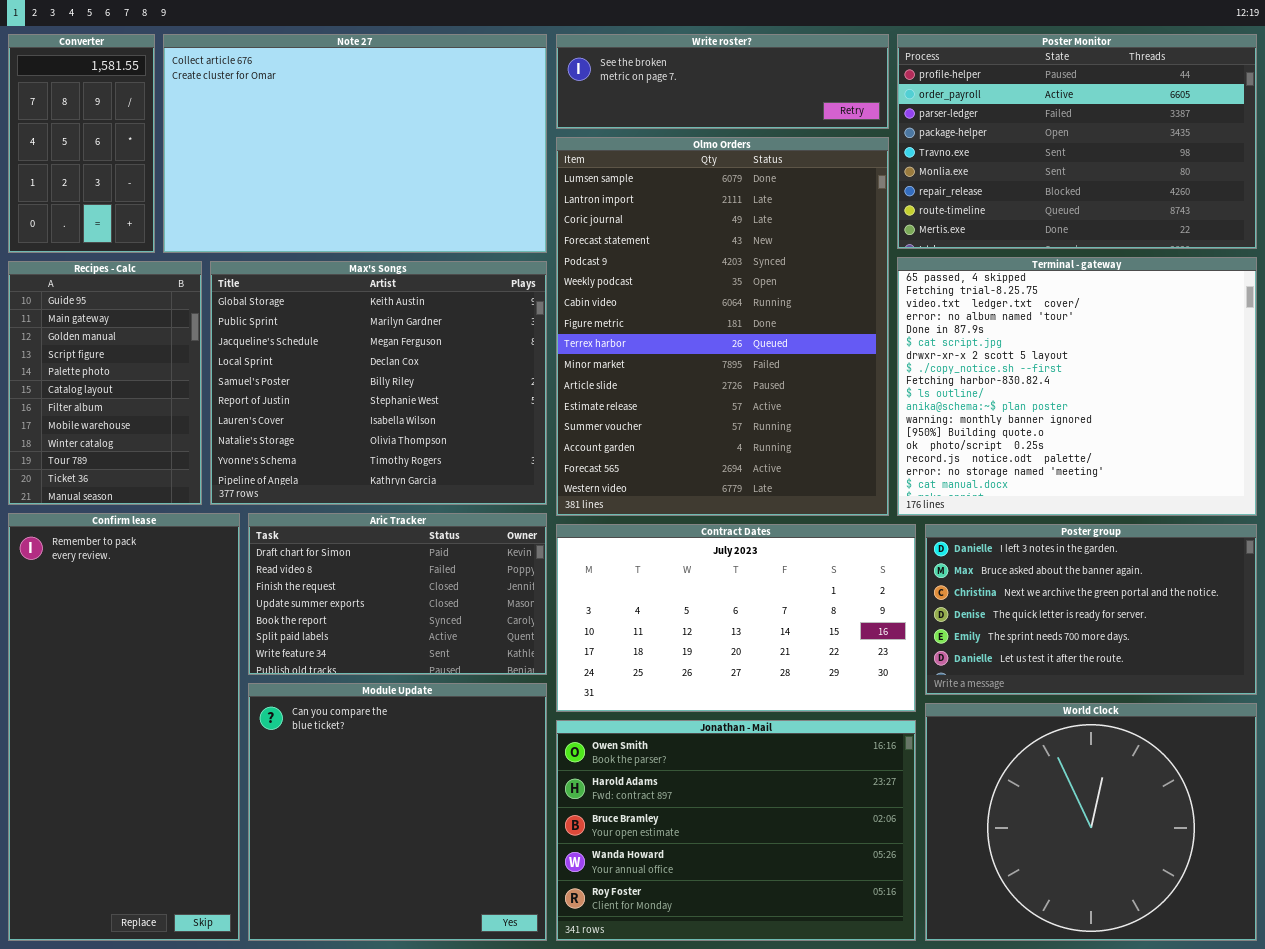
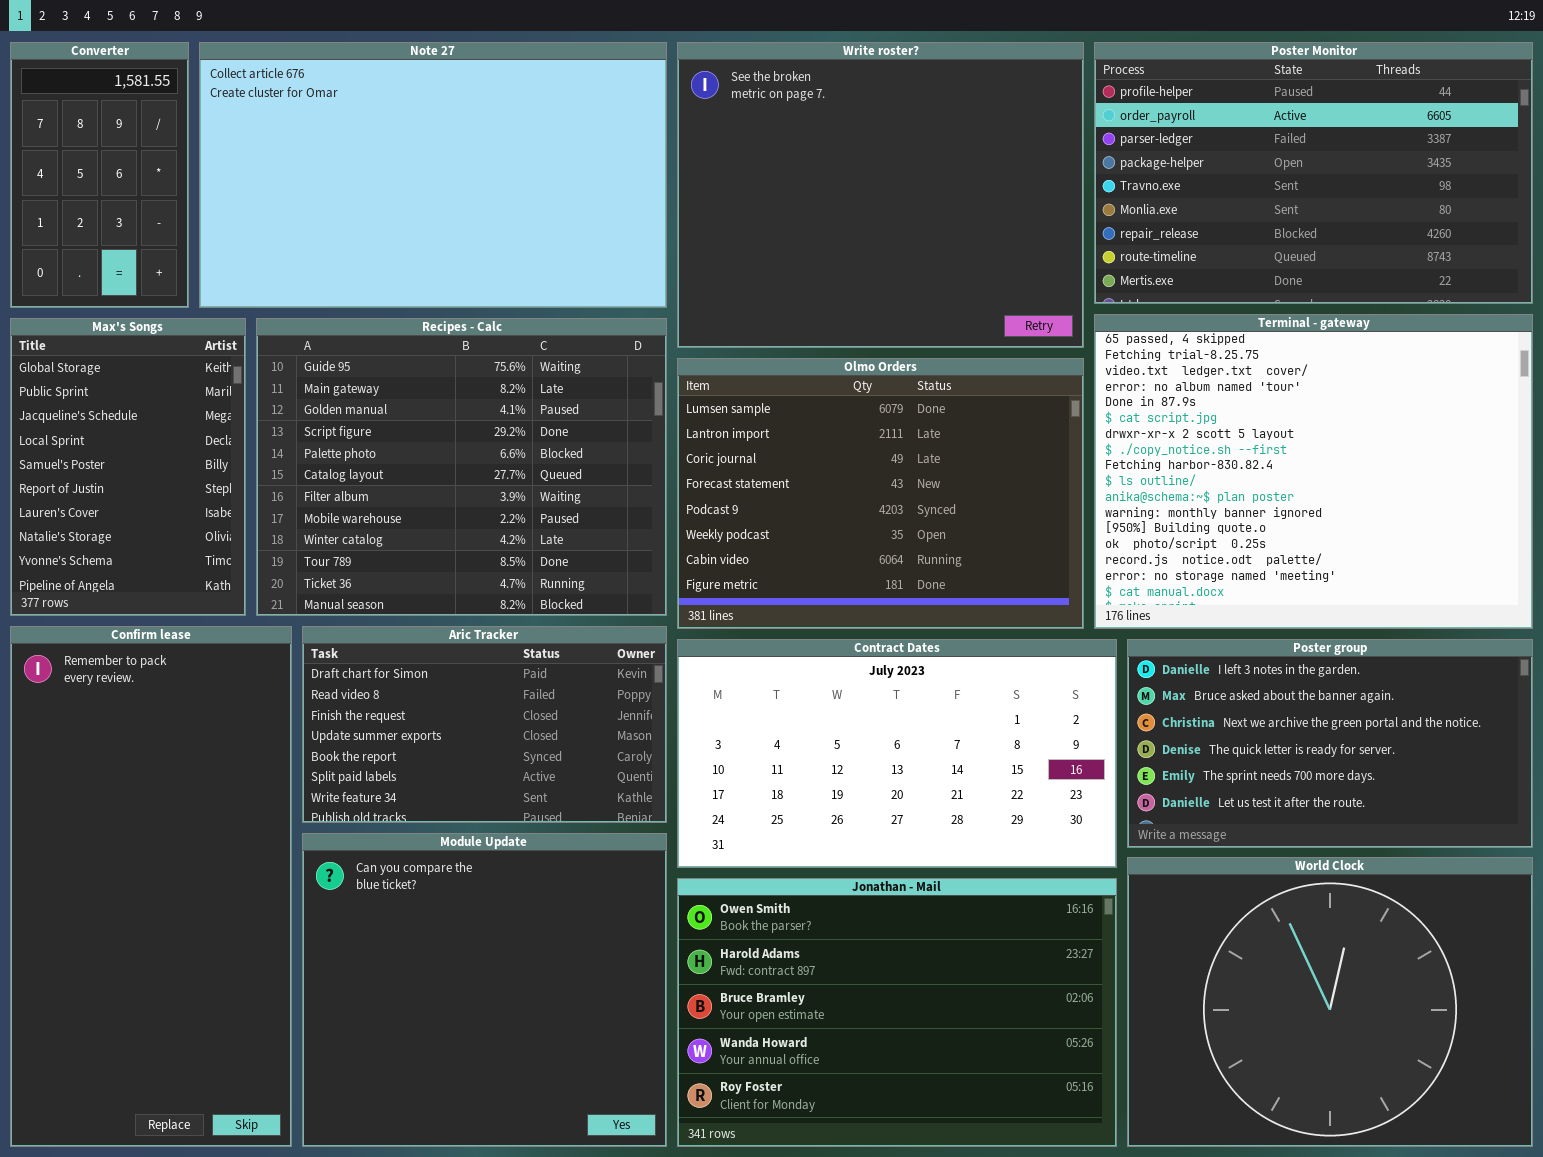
Write roster?: [556,34,889,129] -> [677,42,1084,348], resized
Olmo Orders: [556,137,889,516] -> [677,358,1084,629], resized
Recipes - Calc: [8,261,202,505] -> [256,318,667,616], moved, resized
Max's Songs: [210,261,547,505] -> [10,318,246,616], moved, resized

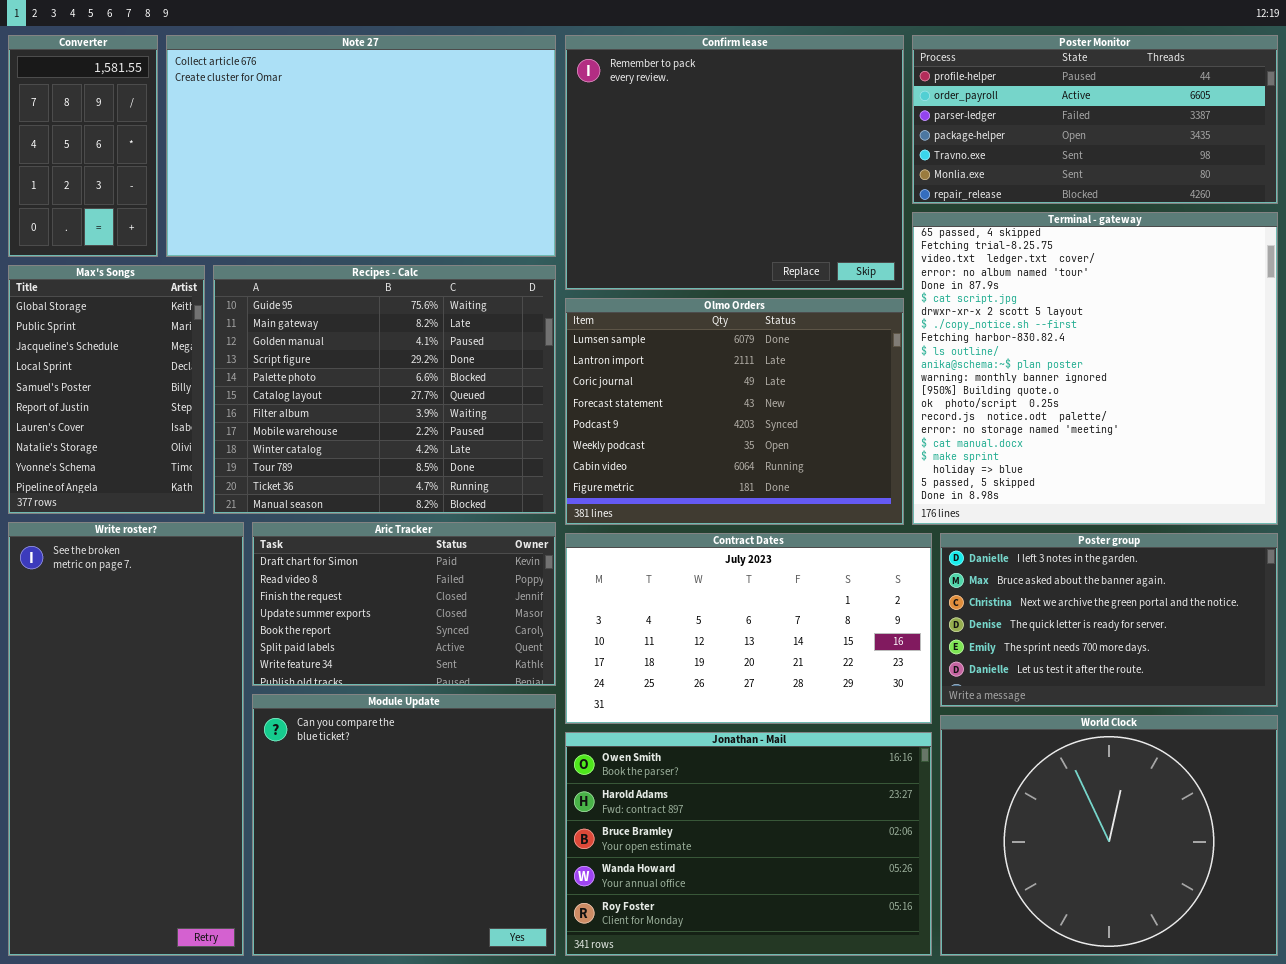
Write roster?: [677,42,1084,348] -> [8,522,244,956], moved, resized
Poster Monitor: [1094,42,1533,304] -> [912,35,1278,204], resized
Terminal - gateway: [1094,314,1533,629] -> [912,212,1278,525], resized
Confirm lease: [10,626,292,1147] -> [565,35,904,290], moved, resized

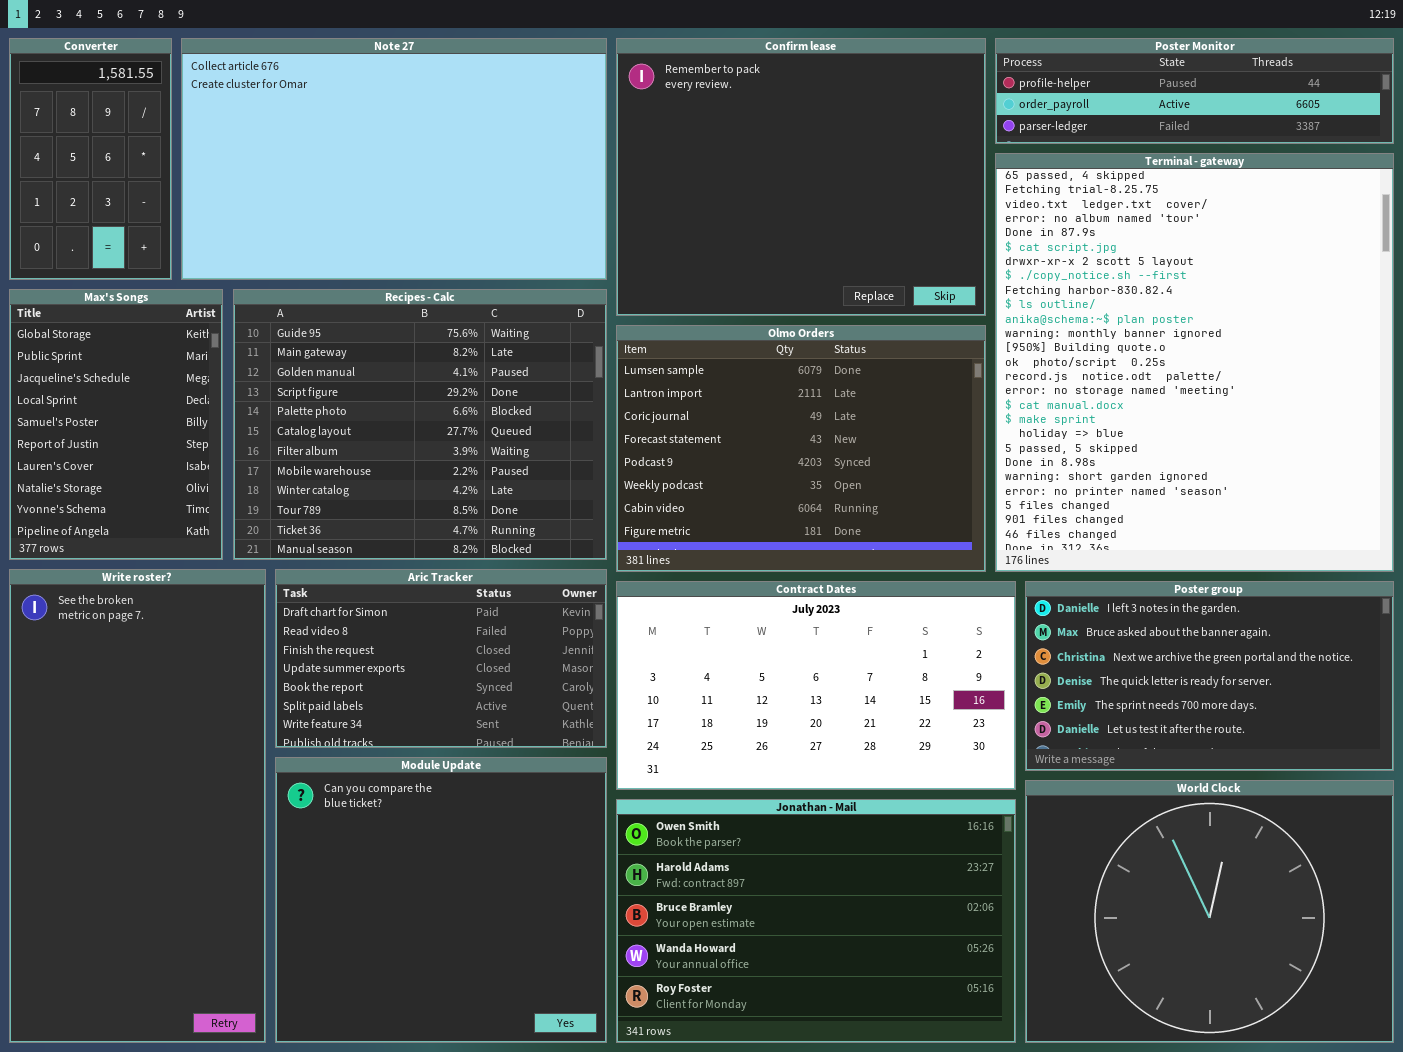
Poster Monitor: [912,35,1278,204] -> [995,38,1394,144], resized
Terminal - gateway: [912,212,1278,525] -> [995,153,1394,572], resized

